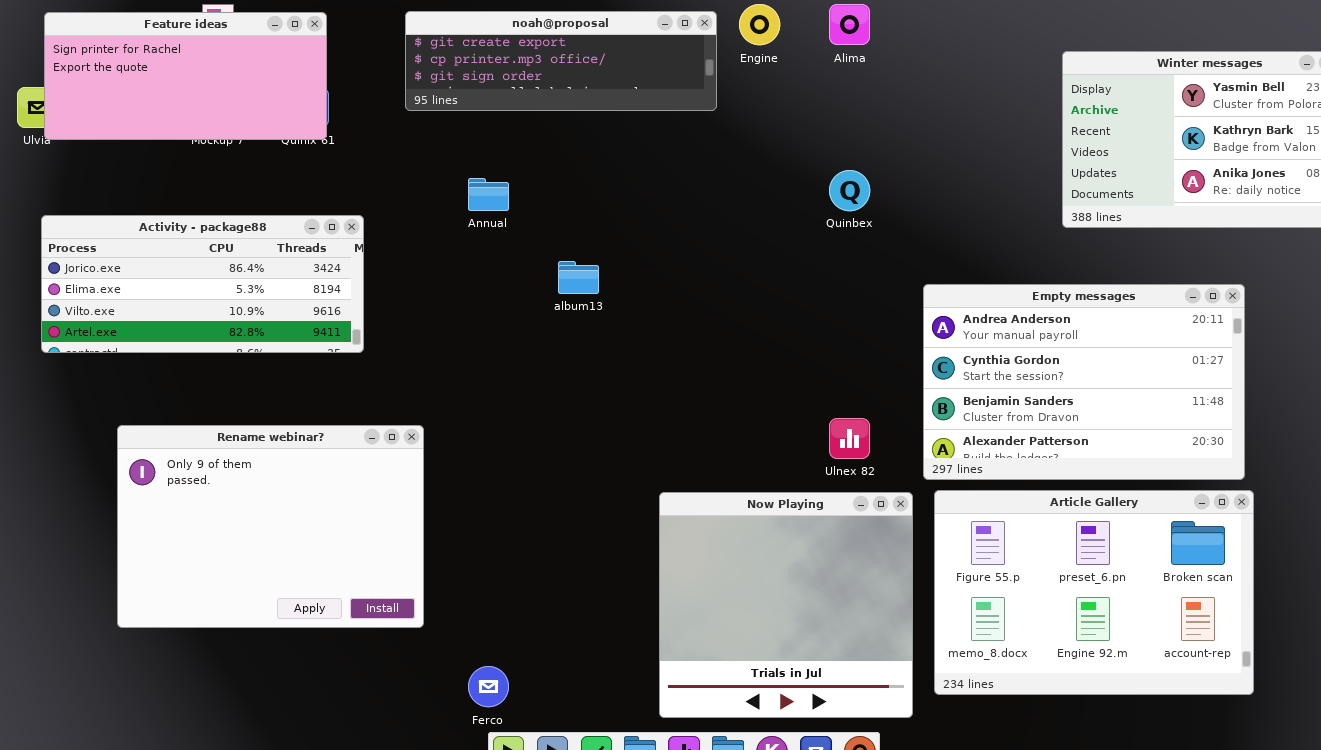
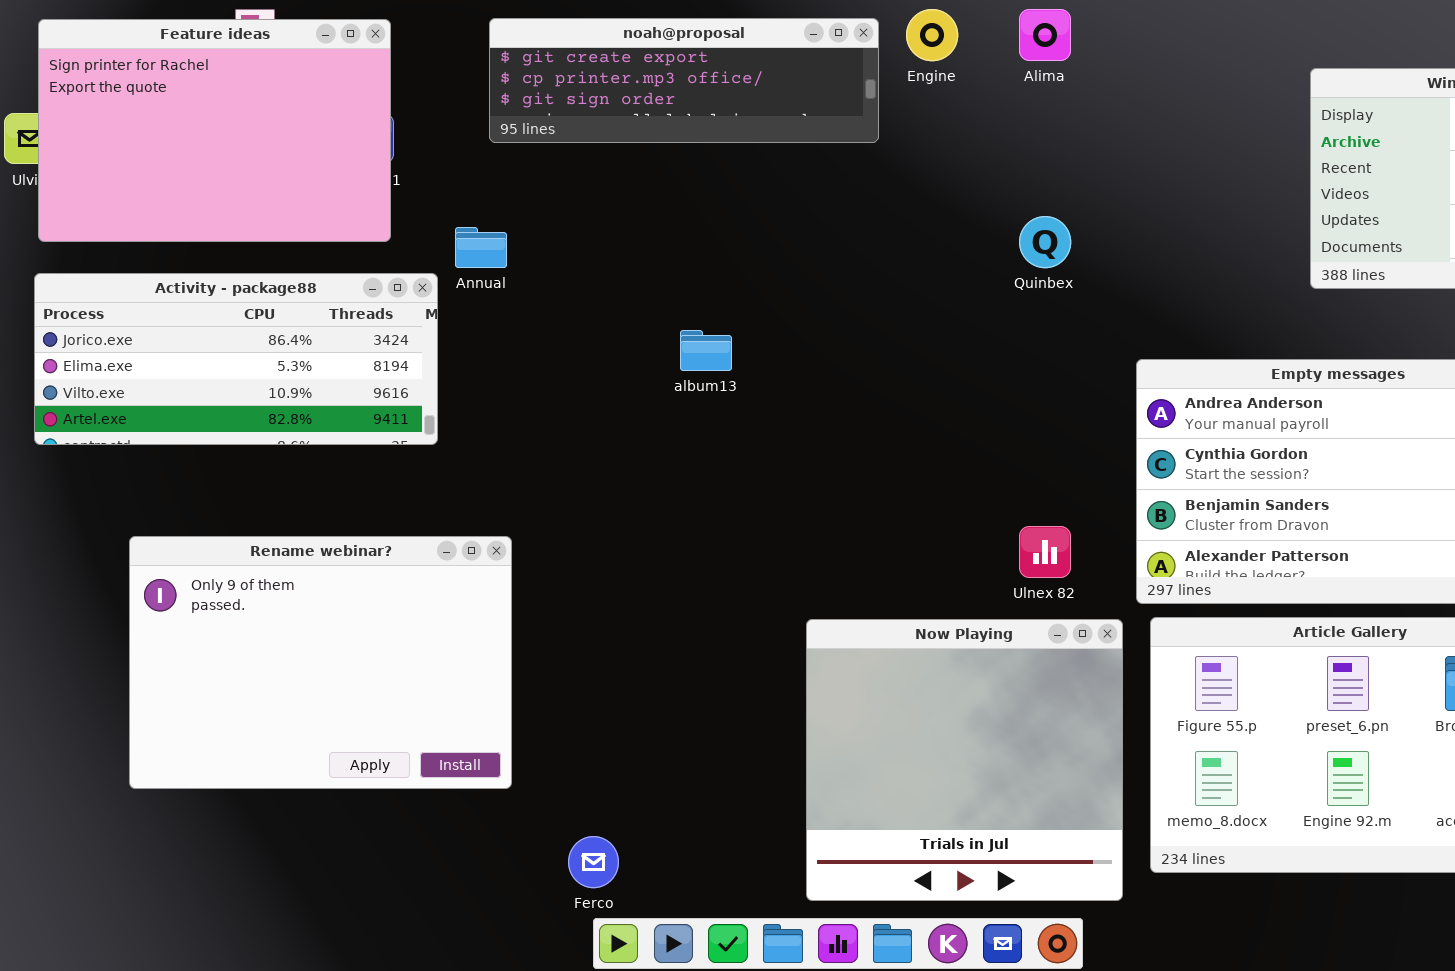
Feature ideas: [44,12,327,140] -> [38,19,391,242], resized
Annual: [468,178,509,211] -> [455,227,507,268], moved

